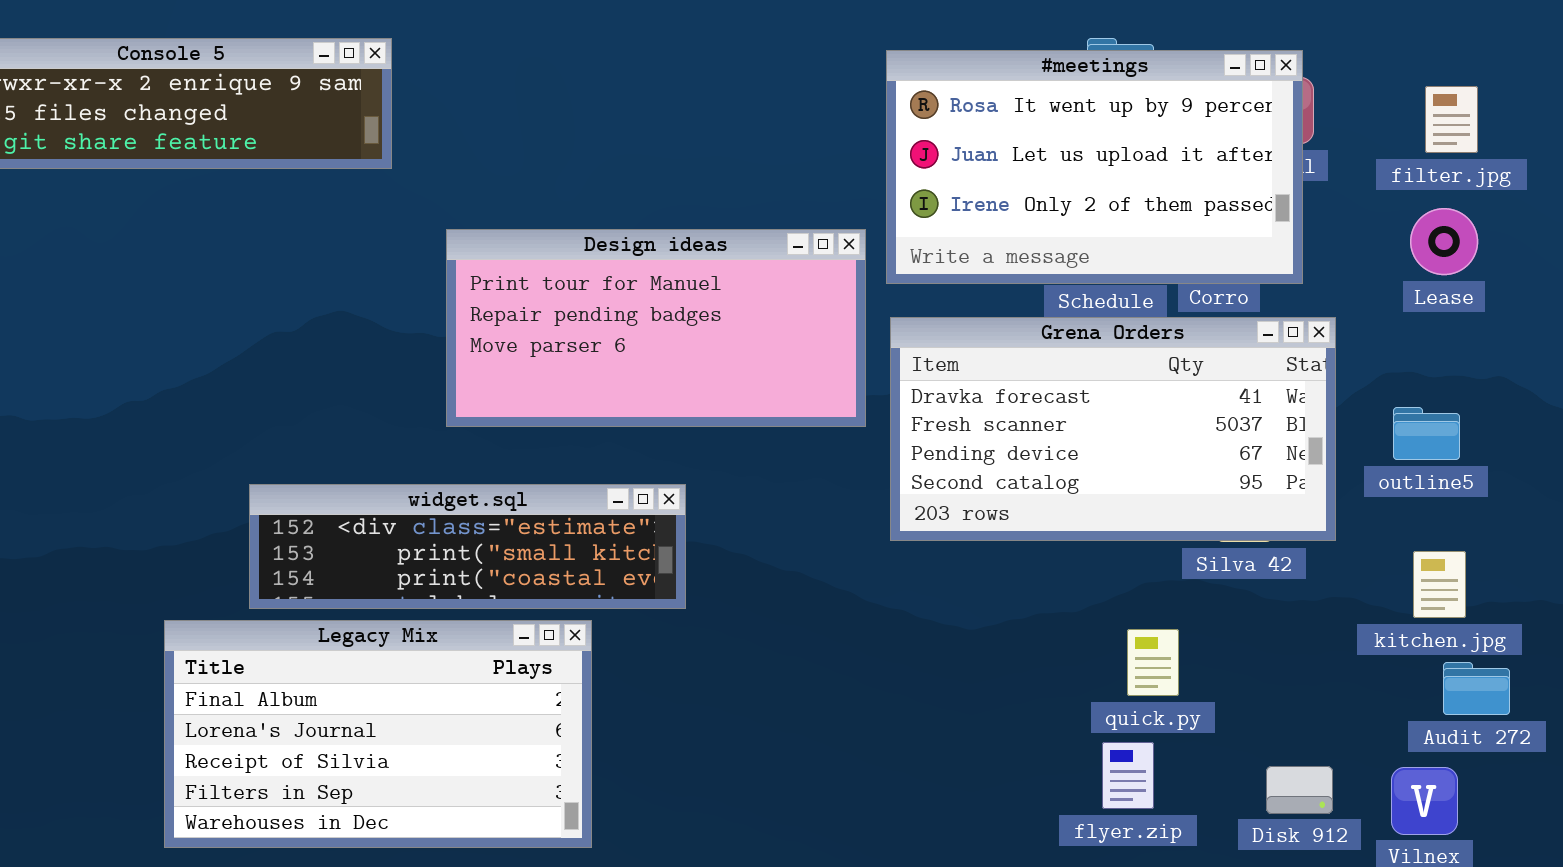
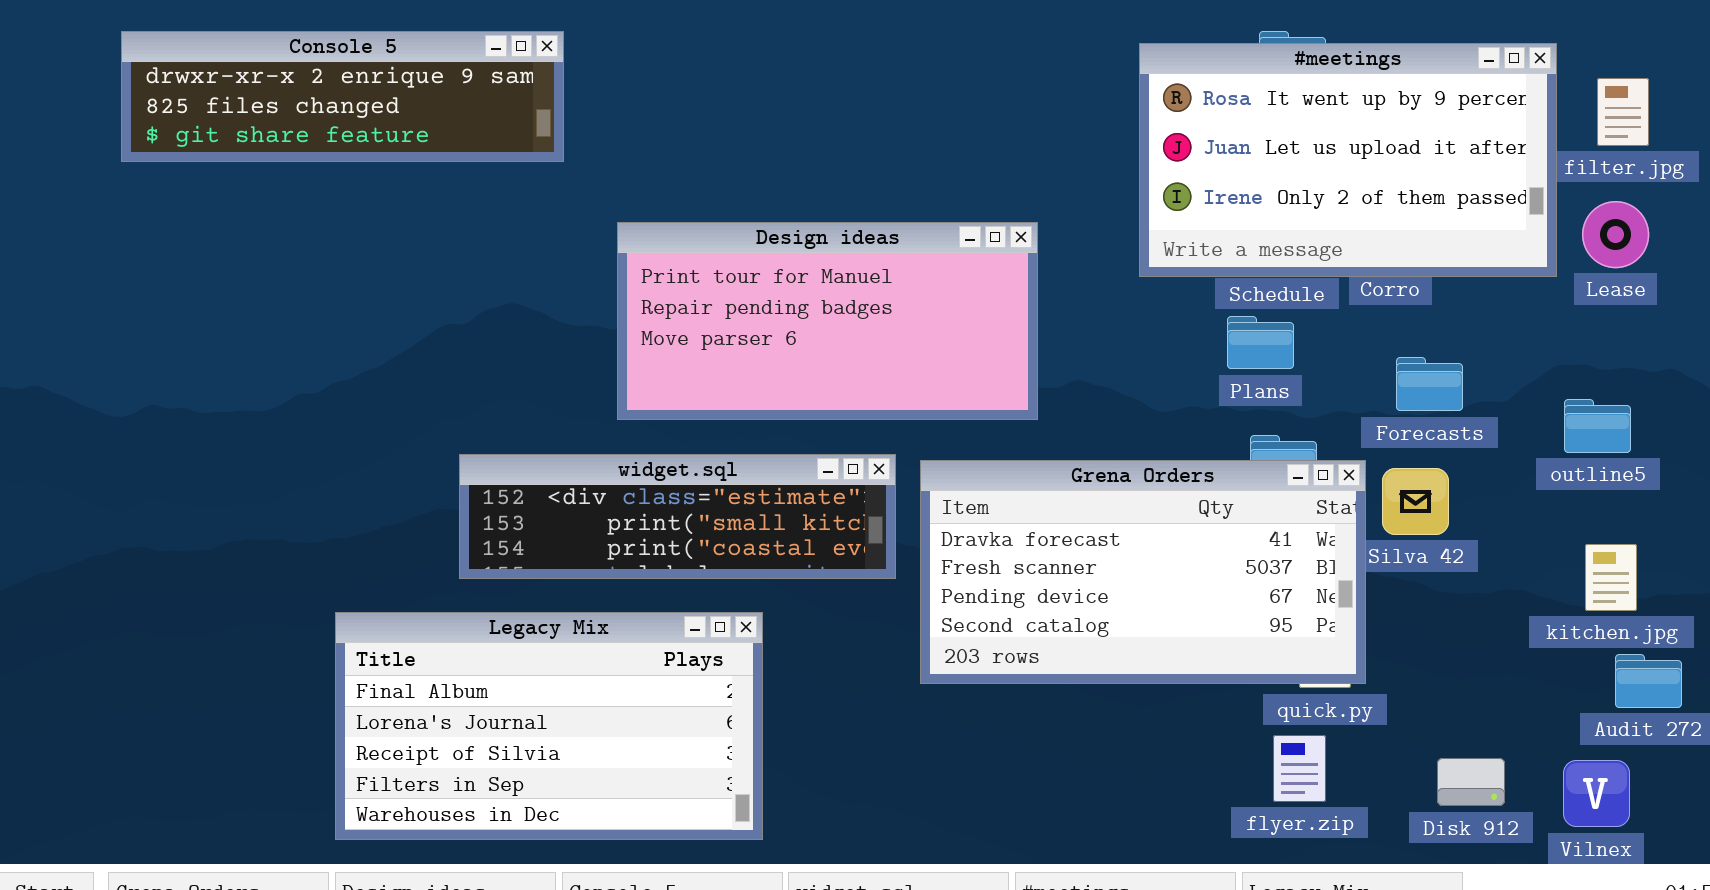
#meetings: [886,50,1303,284] -> [1139,43,1557,277], moved
Grena Orders: [890,317,1336,541] -> [920,460,1366,684], moved
widget.sql: [249,484,686,609] -> [459,454,896,579], moved

